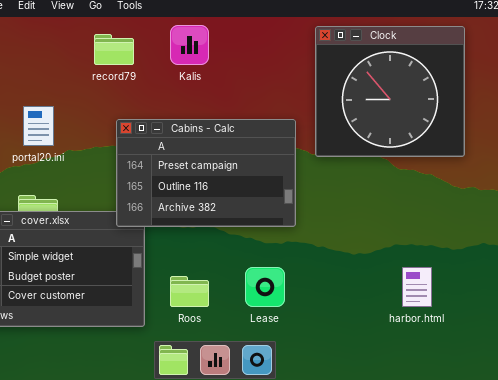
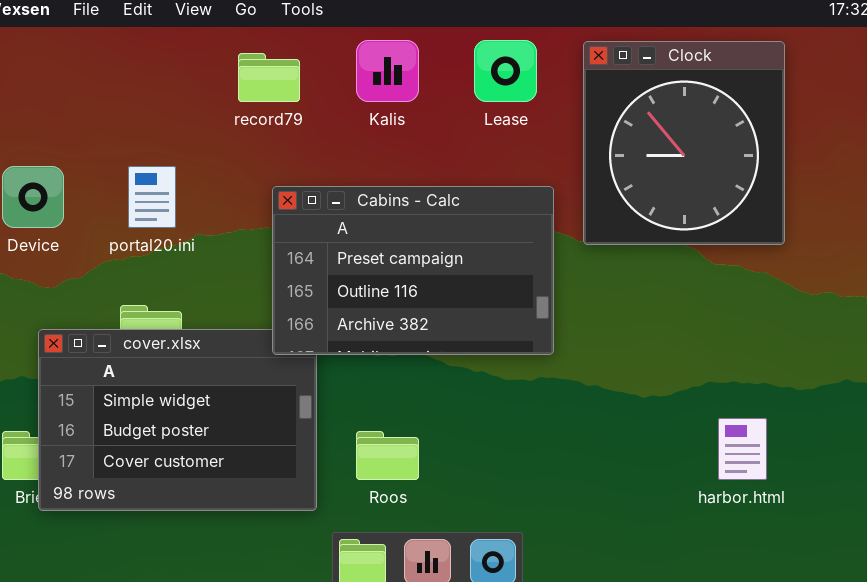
Clock: [315,26,465,157] -> [583,41,785,245], resized
Lease: [245,267,285,307] -> [474,40,537,102], moved

